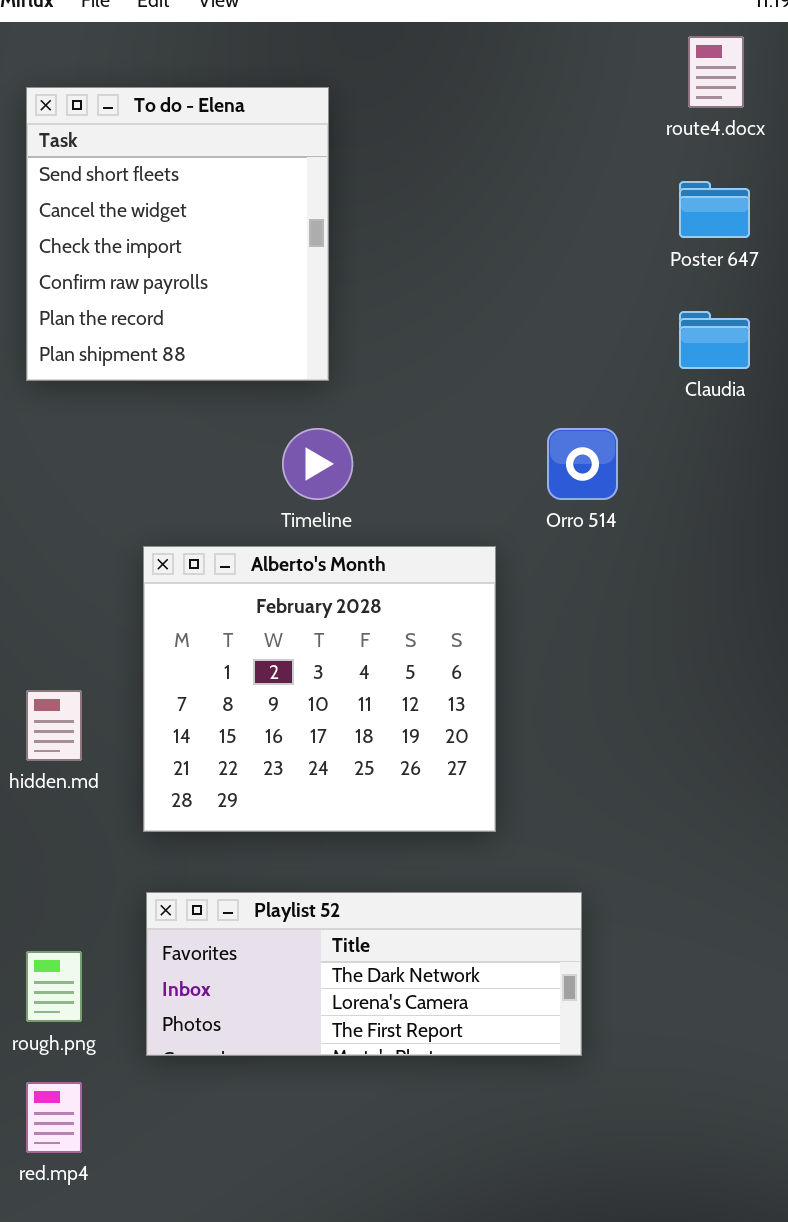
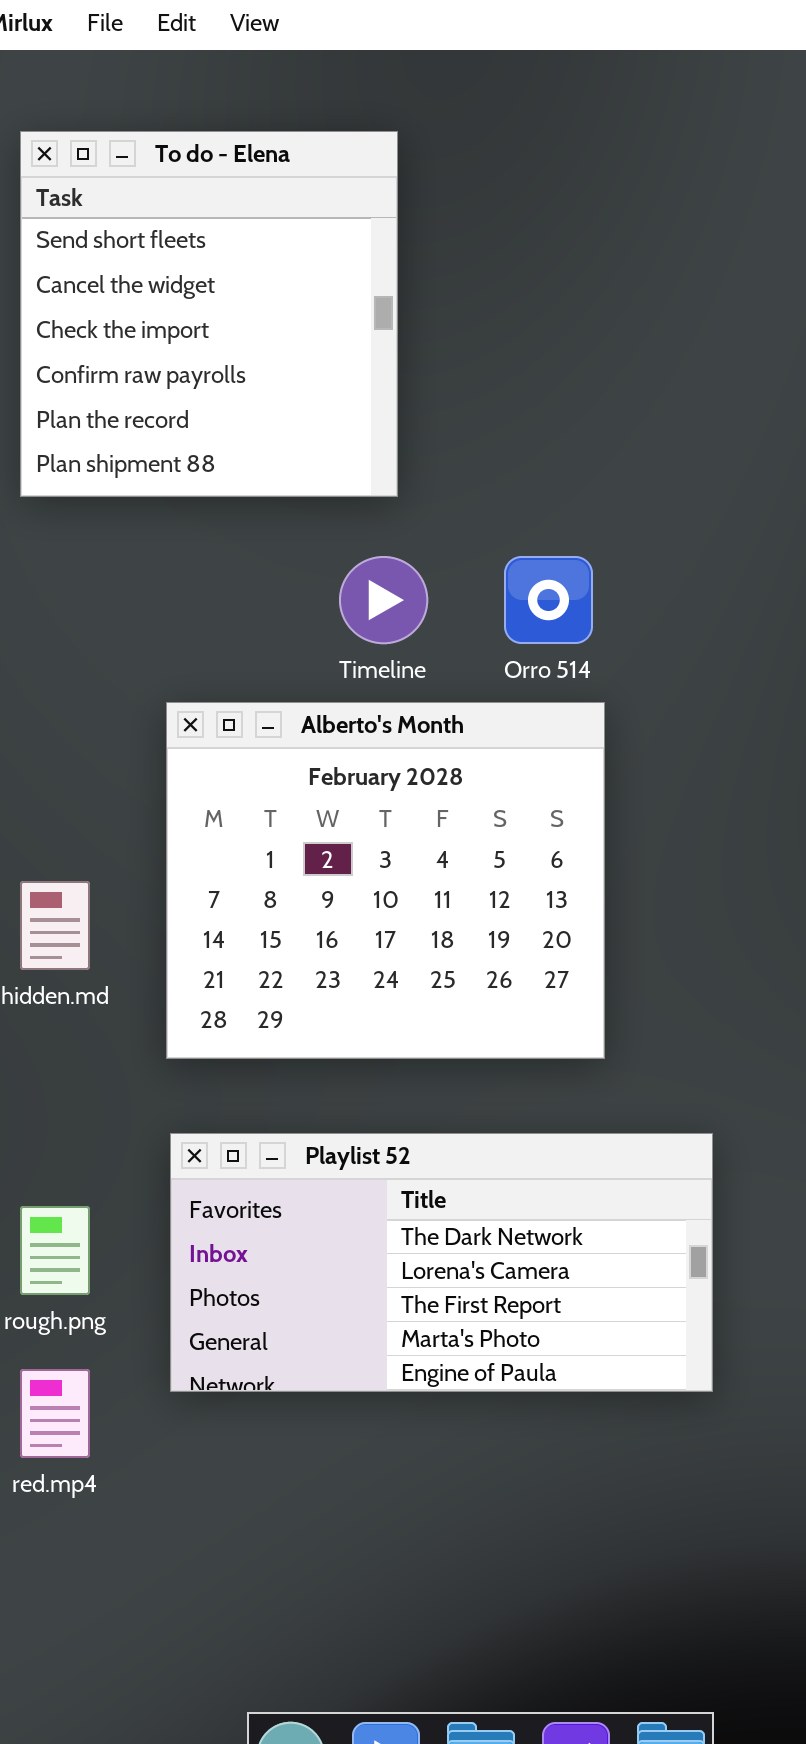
Orro 514: [547,428,618,500] -> [504,556,593,644], moved
Playlist 52: [146,892,582,1056] -> [170,1133,713,1392], resized

